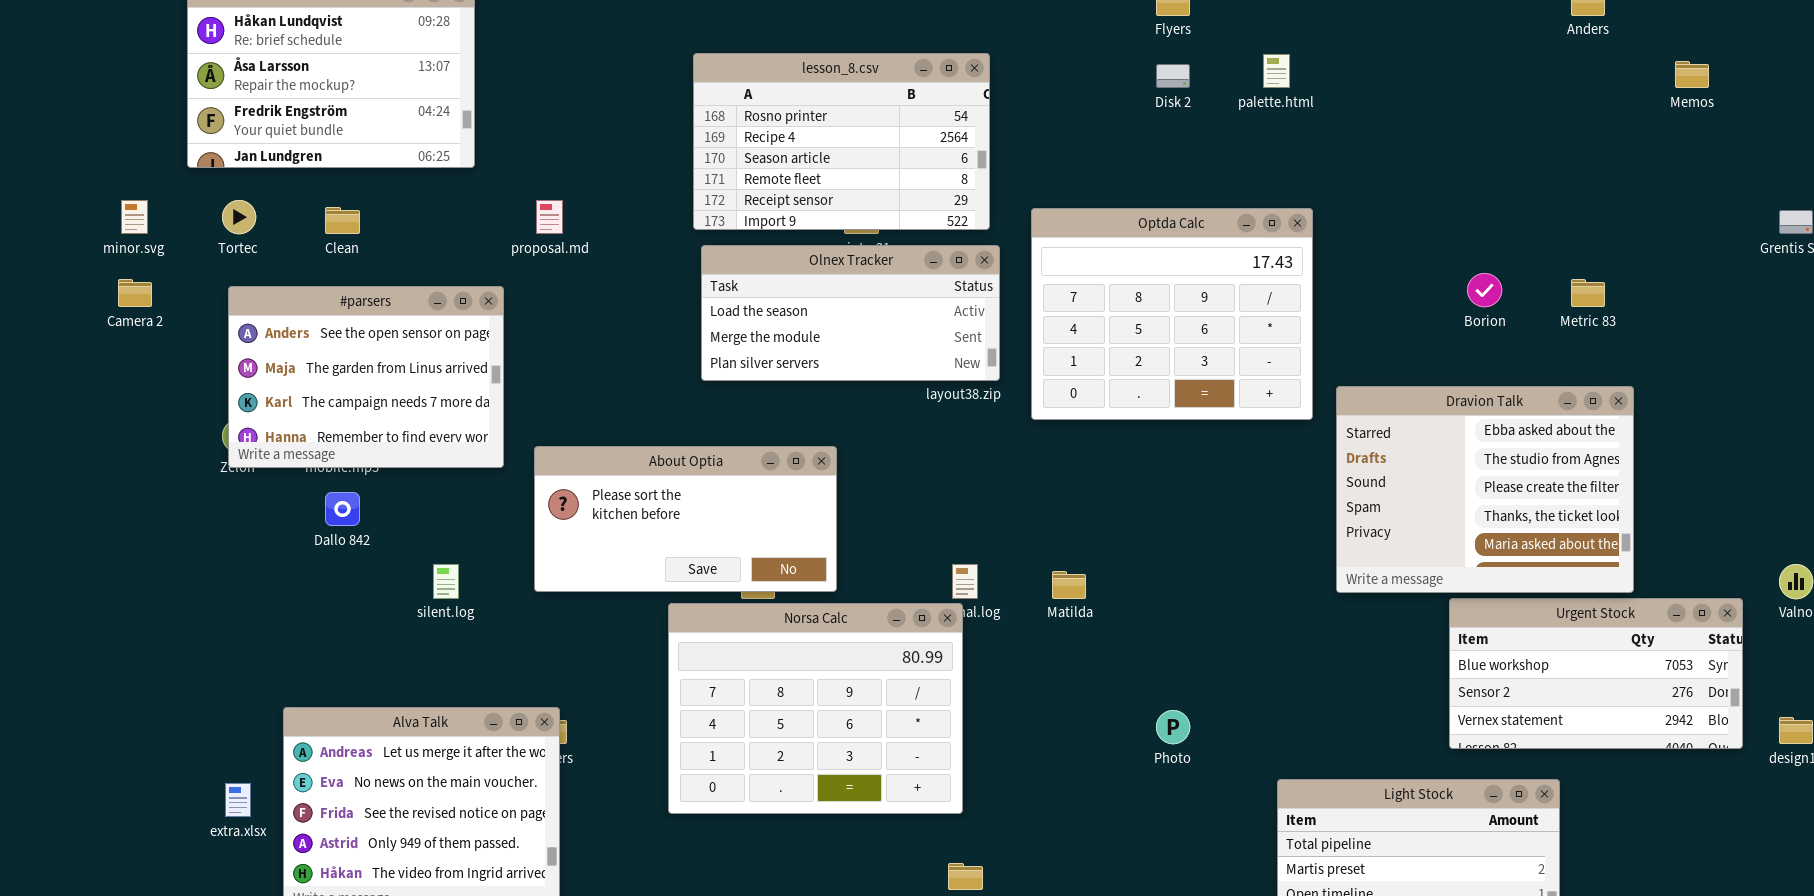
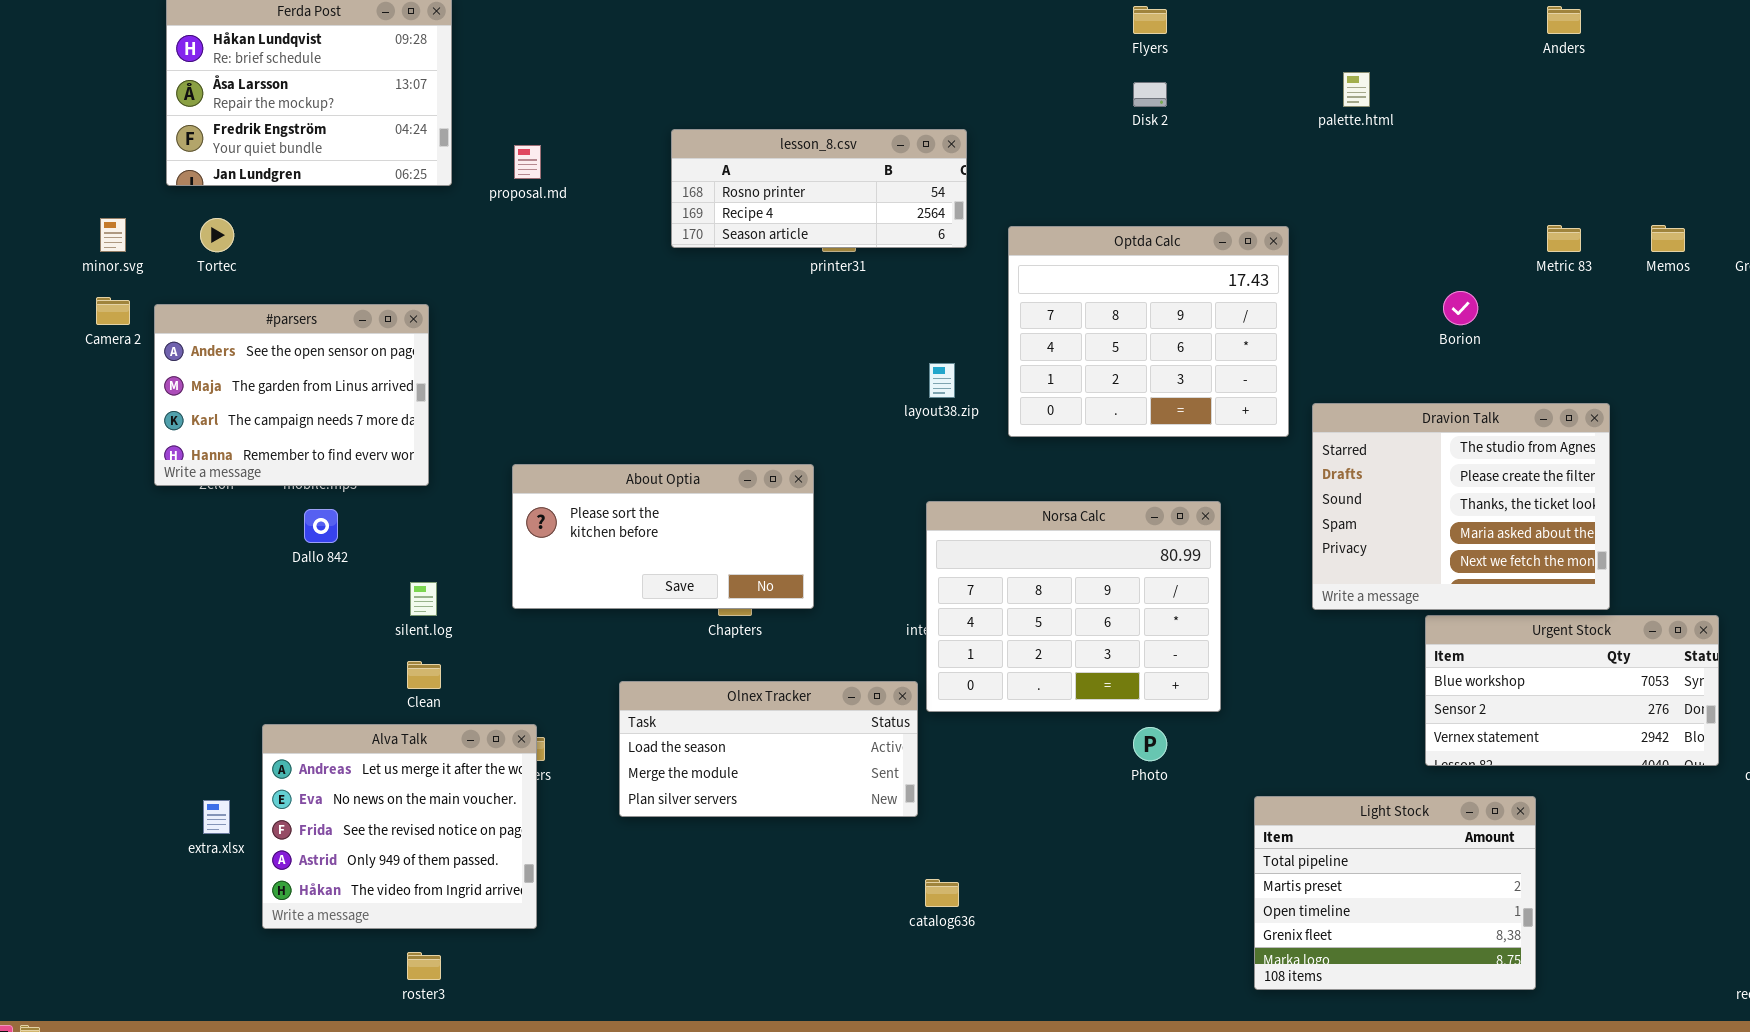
lesson_8.csv: [693,53,990,230] -> [671,129,967,248], resized
palette.html: [1263,54,1290,88] -> [1343,72,1370,107], moved
Memos: [1675,61,1709,88] -> [1651,225,1685,252], moved
proposal.md: [536,200,563,234] -> [514,145,541,179], moved
Clean: [325,207,360,234] -> [407,661,441,689], moved
Olnex Tracker: [701,245,1000,381] -> [619,681,918,817], moved
Metric 83: [1571,279,1605,307] -> [1547,225,1581,252], moved
#parsers: [228,286,504,468] -> [154,304,429,486], moved
Dravion Talk: [1336,386,1634,593] -> [1312,403,1610,610], scrolled down 1 row
Norsa Calc: [668,603,963,814] -> [926,501,1221,712], moved

